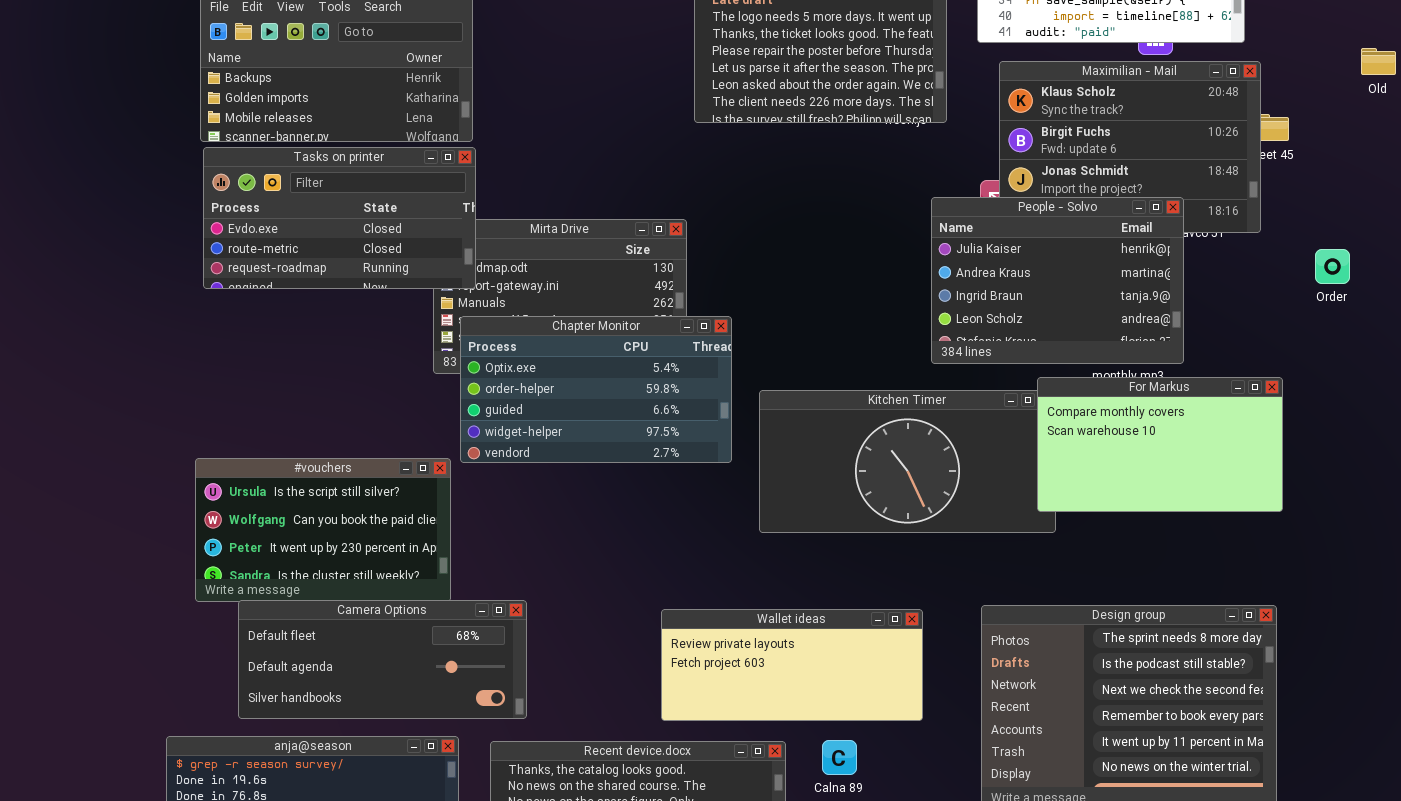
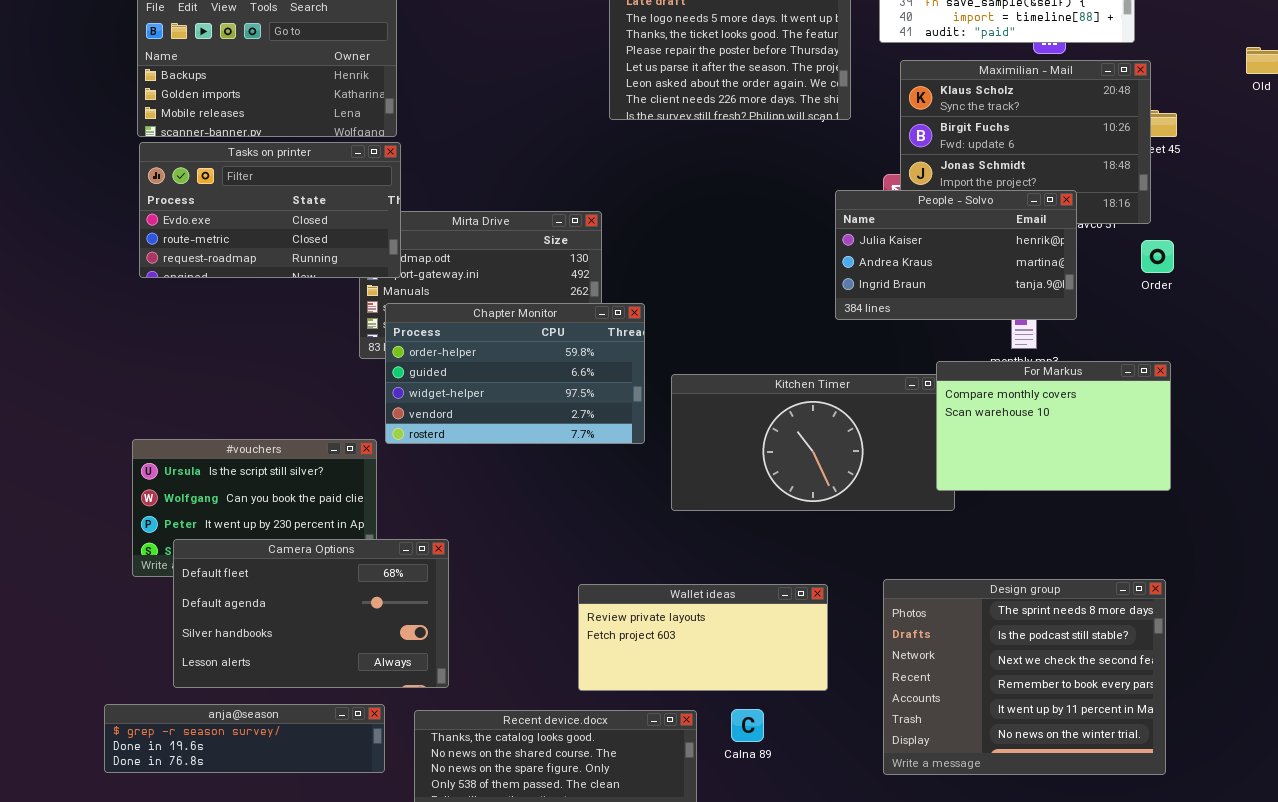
People - Solvo: [931,197,1184,364] -> [835,190,1077,320], resized
Order: [1315,249,1350,284] -> [1141,240,1174,273], moved
Chapter Monitor: [460,316,732,463] -> [385,303,645,444], scrolled down 1 row
Camera Options: [238,600,527,719] -> [173,539,449,688], resized

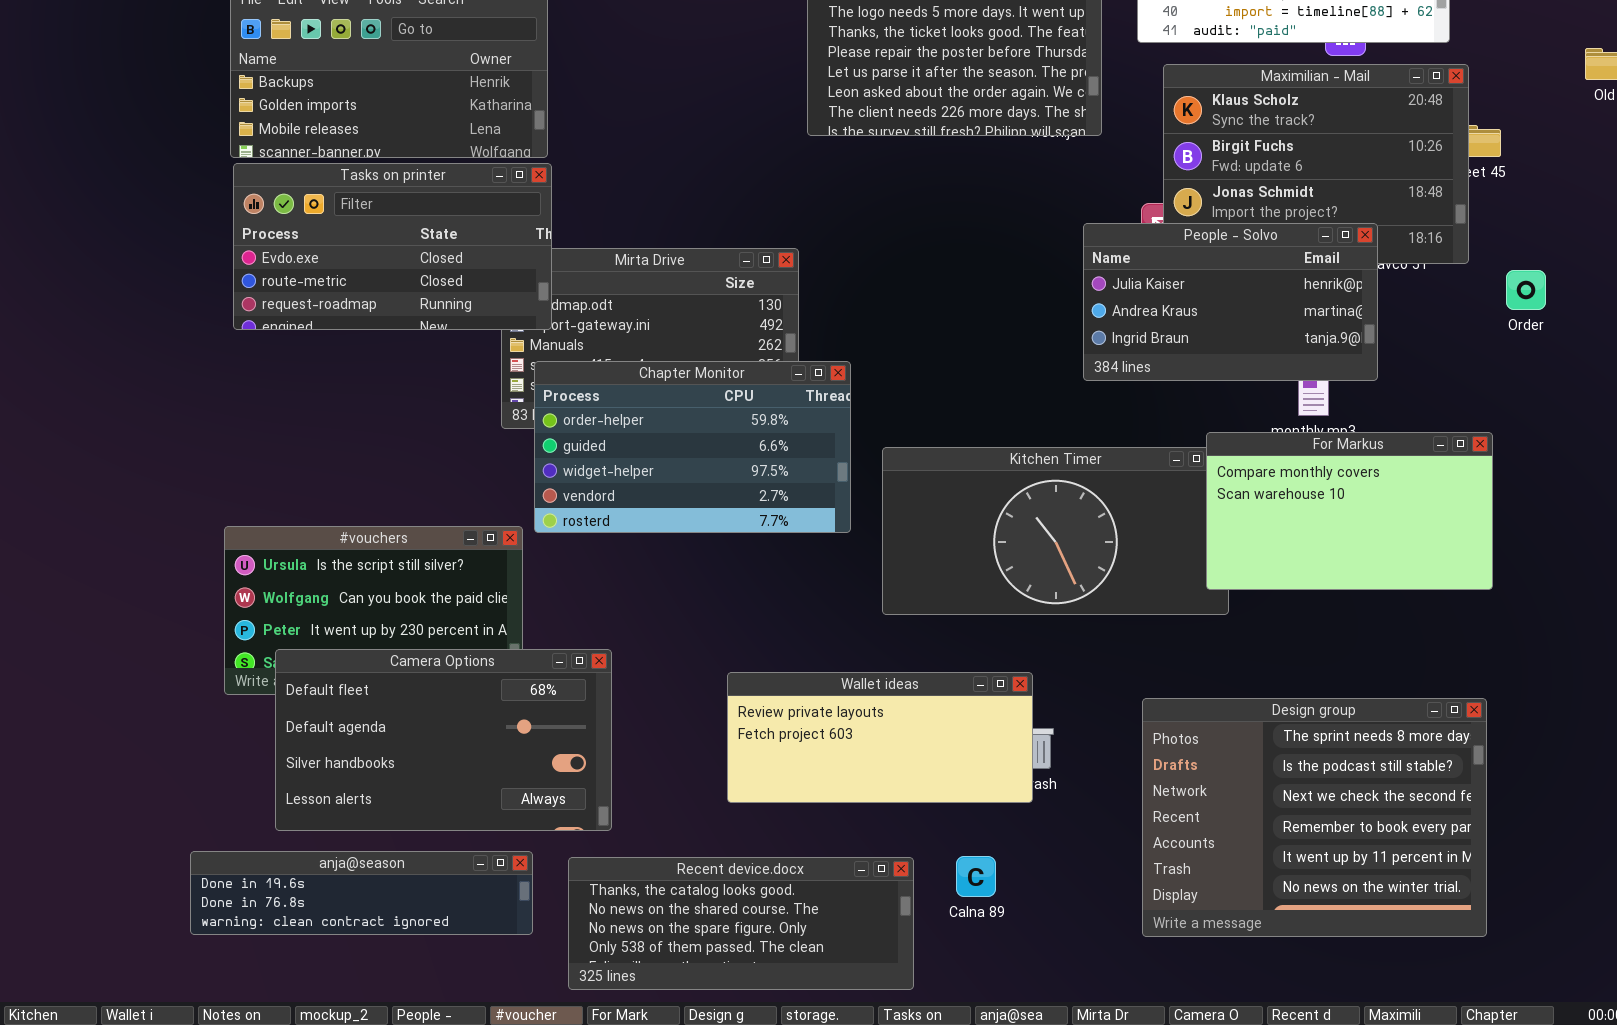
Order: [1141,240,1174,273] -> [1506,270,1546,310], moved
Wallet ideas: [578,584,828,691] -> [727,672,1033,803], moved
anja@season: [104,704,385,773] -> [190,851,533,935], scrolled down 1 row

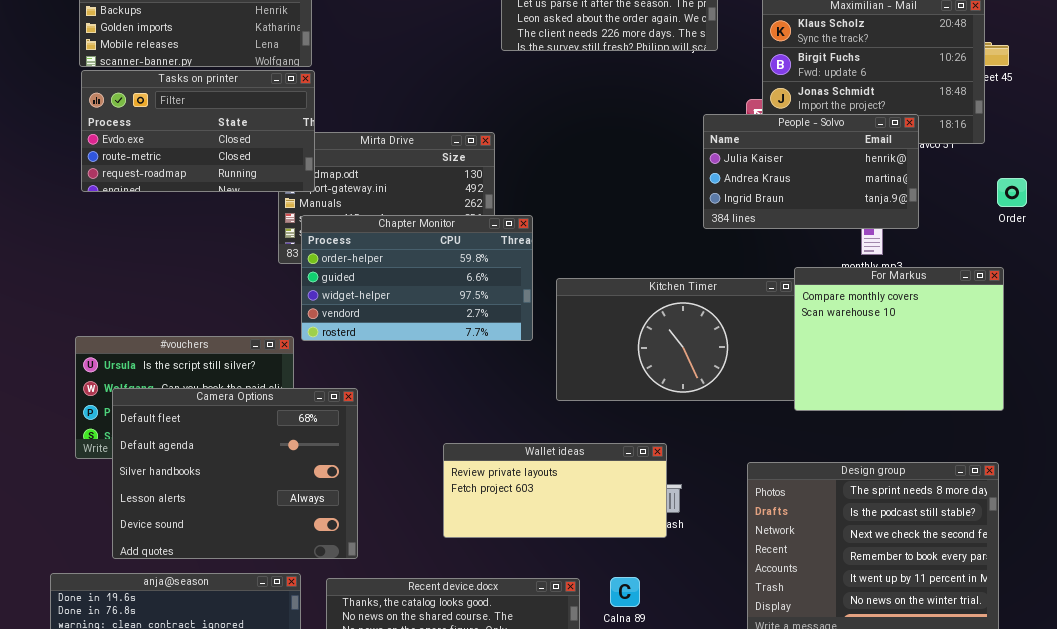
Order: [1506,270,1546,310] -> [997,178,1027,207], moved
For Markus: [1206,432,1493,590] -> [794,267,1004,411], resized
Camera Options: [275,649,612,831] -> [112,388,358,559], resized

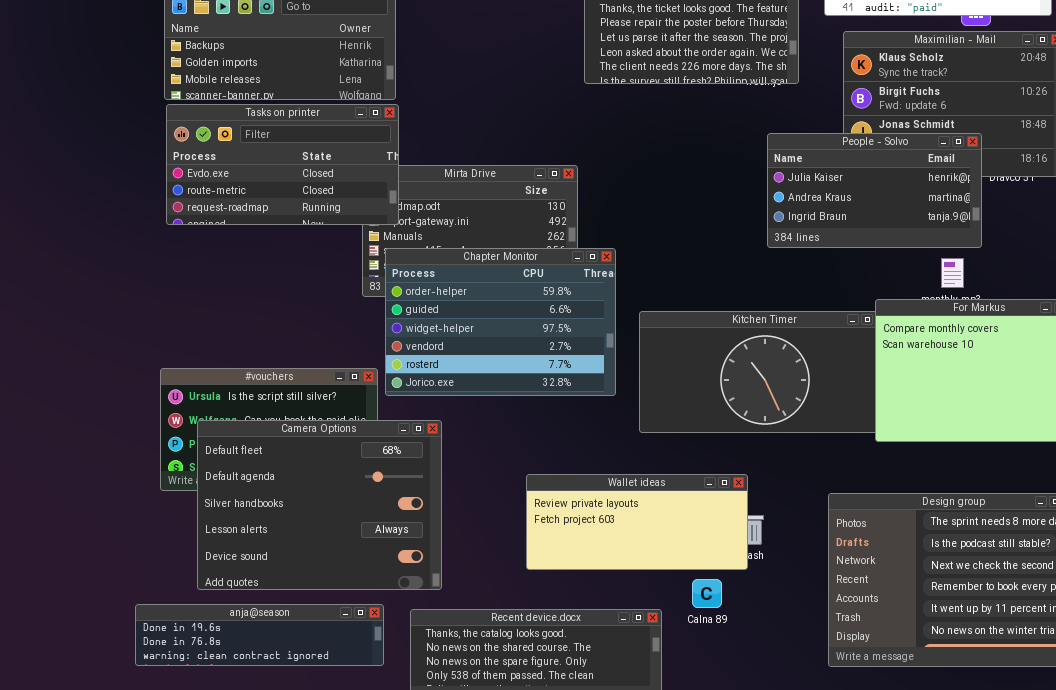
People - Solvo: [703,114,919,229] -> [767,133,982,248], moved
Chapter Monitor: [301,215,533,341] -> [385,248,616,396], resized
Calna 89: [610,577,640,607] -> [692,579,722,608], moved

